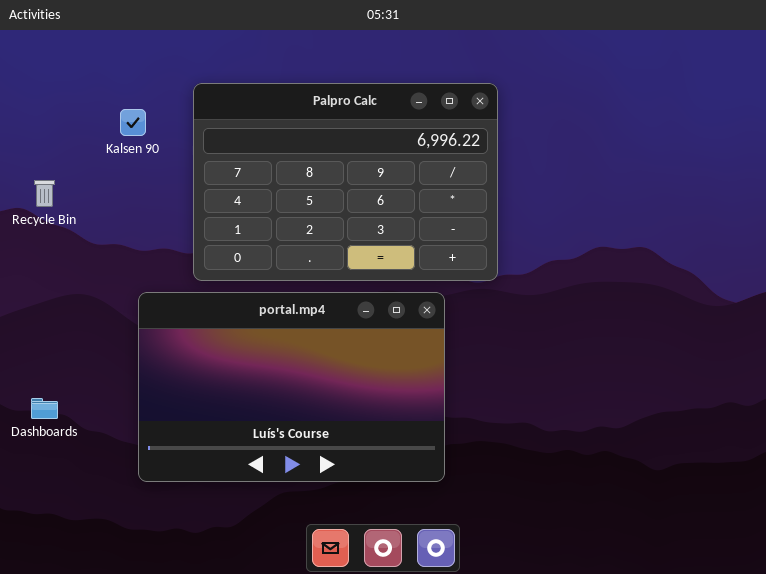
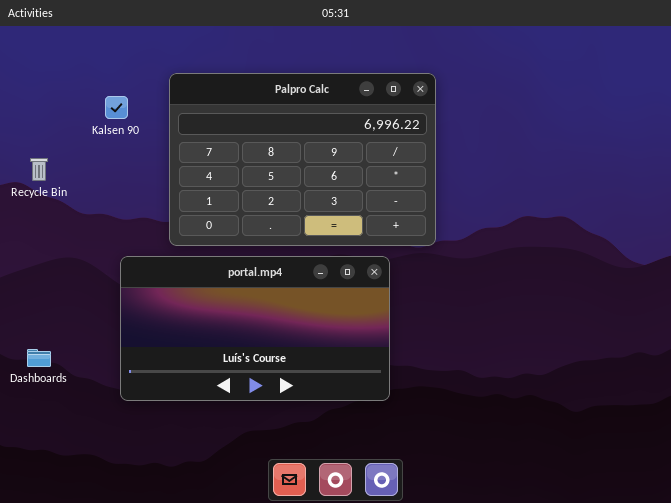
portal.mp4: [138,292,445,482] -> [120,256,390,401], resized

